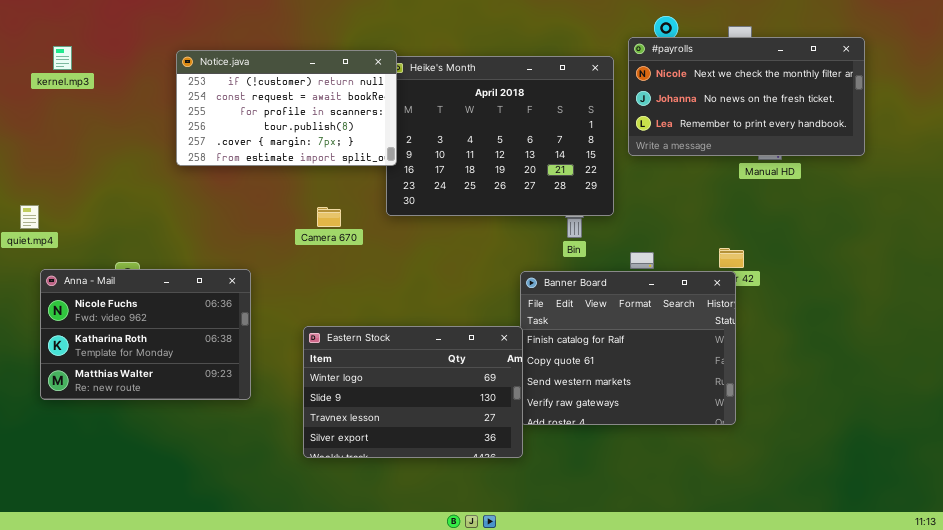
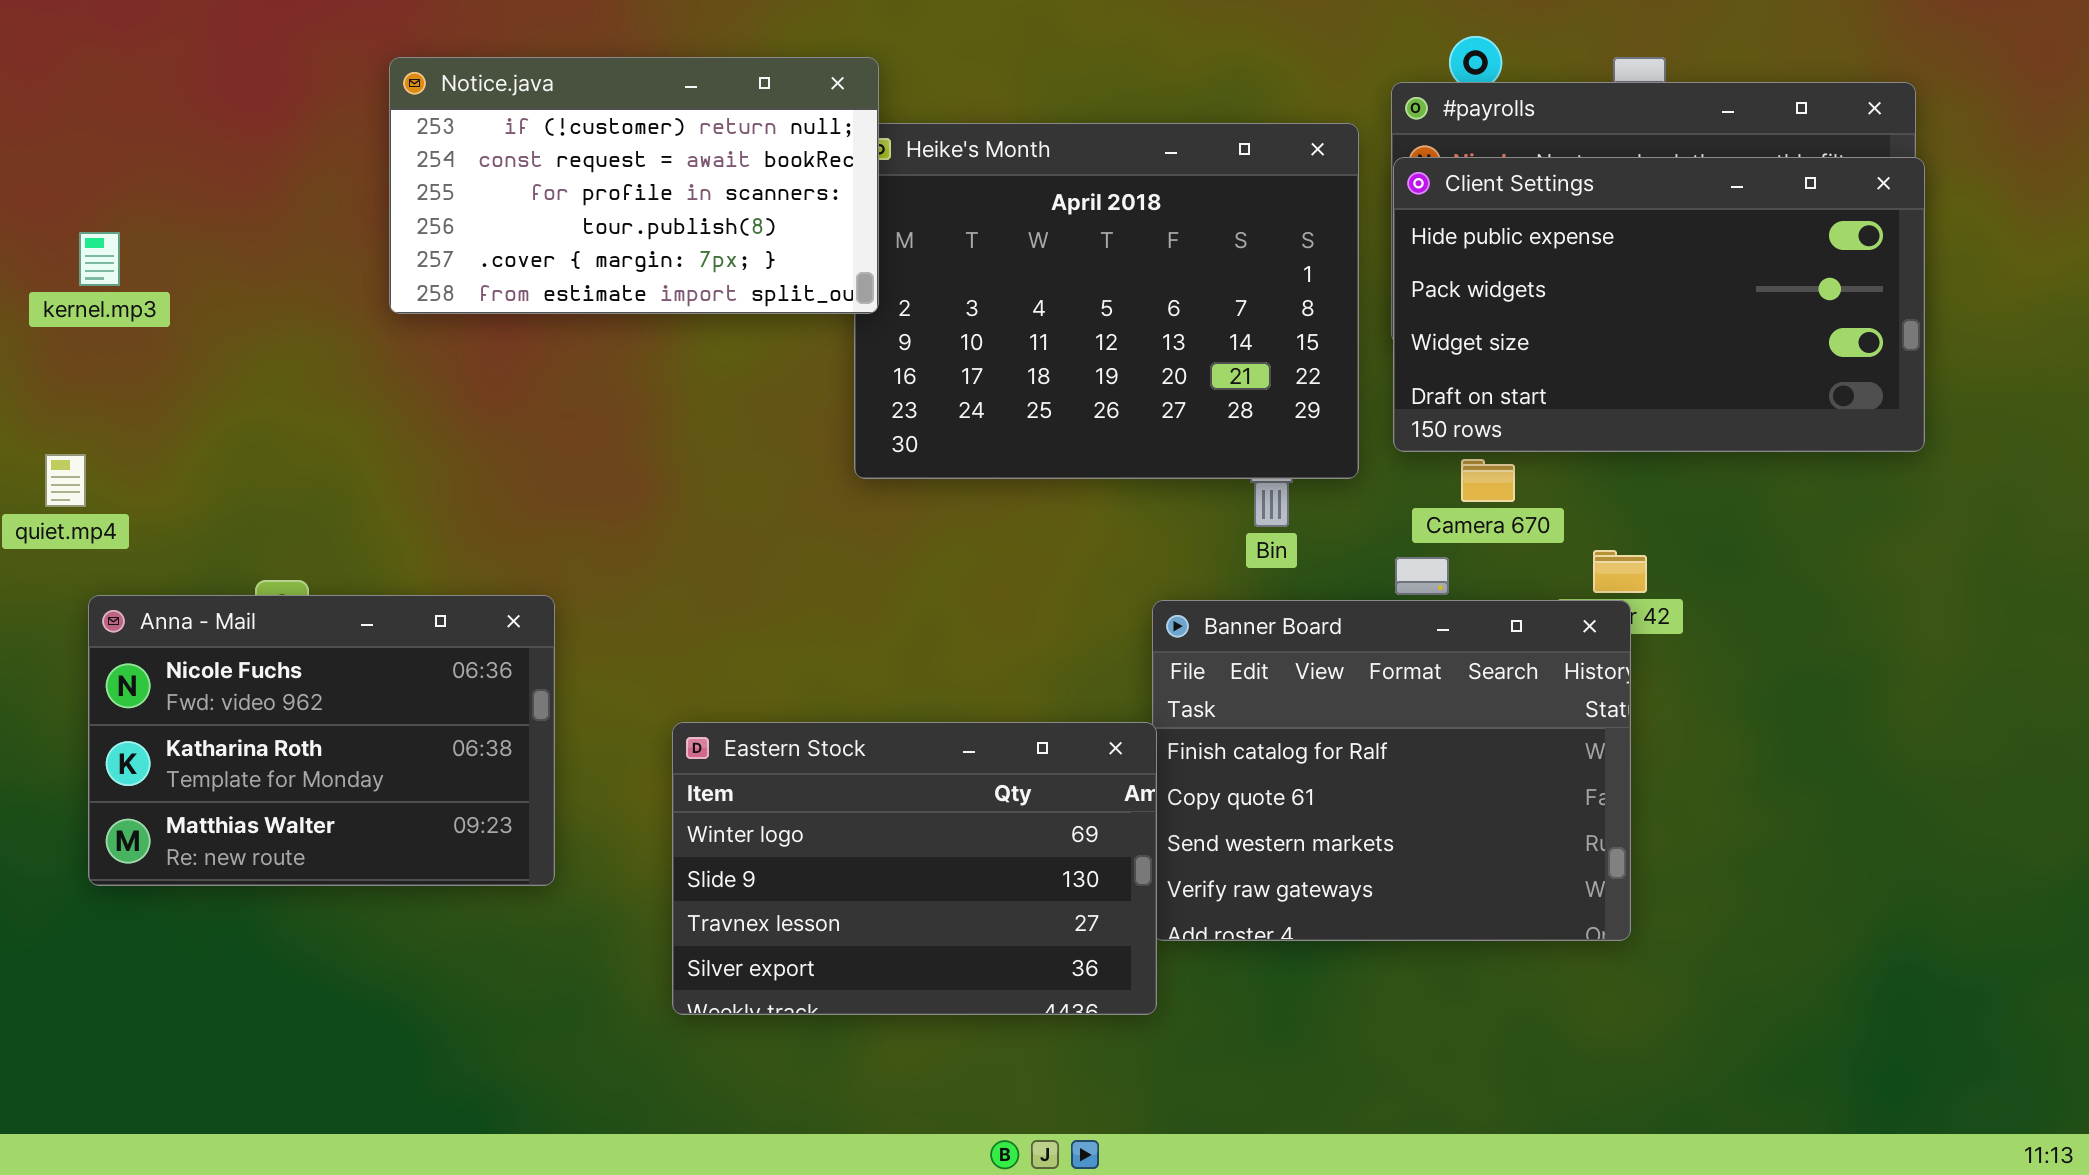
kernel.mp3: [53,46,72,70] -> [79,232,120,286], moved
Notice.java: [176,50,397,166] -> [389,57,879,314], moved
Client Settings: none -> [1393,157,1925,452], opened
Camera 670: [317,207,341,227] -> [1461,459,1515,502], moved

